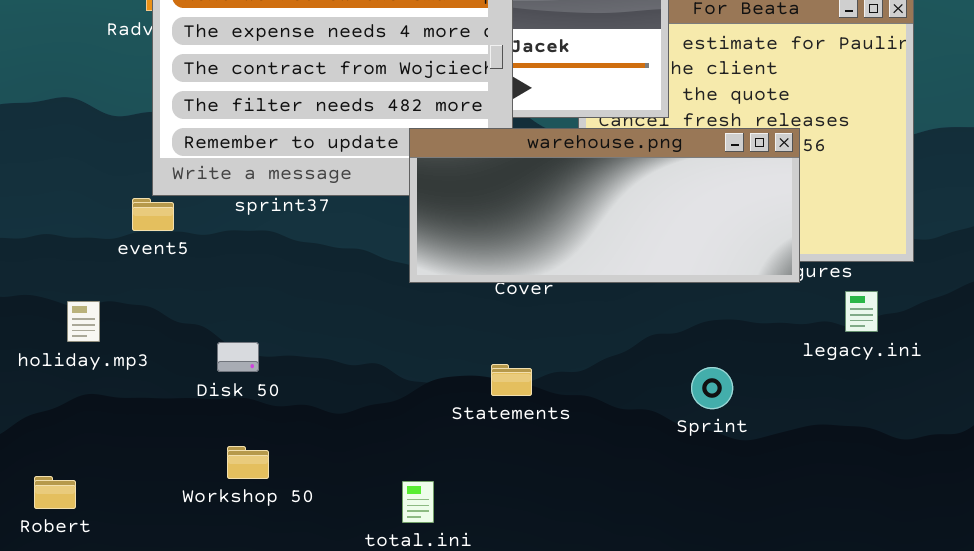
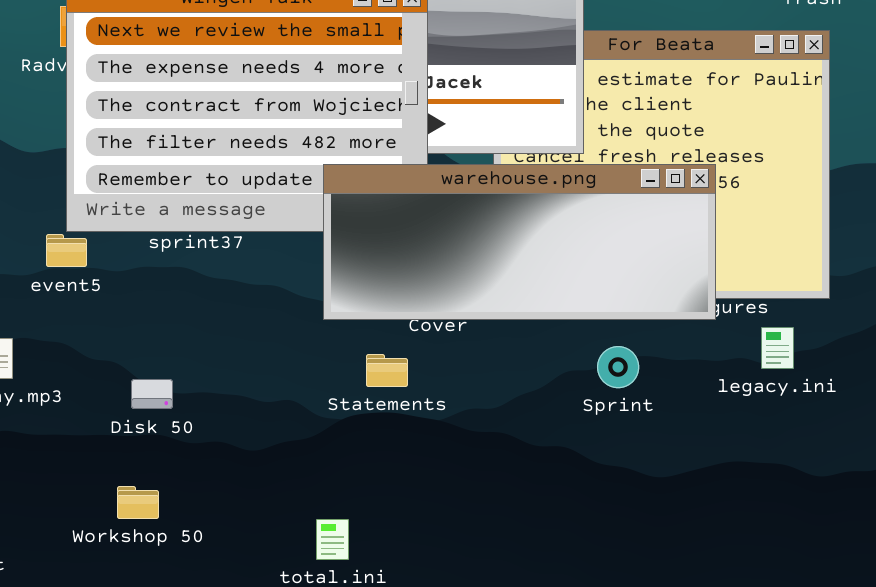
Statements: [491,364,532,396] -> [366,354,408,387], moved
Sprint: [691,367,733,409] -> [597,346,639,388], moved
Workshop 50: [227,446,269,479] -> [117,486,159,519], moved

